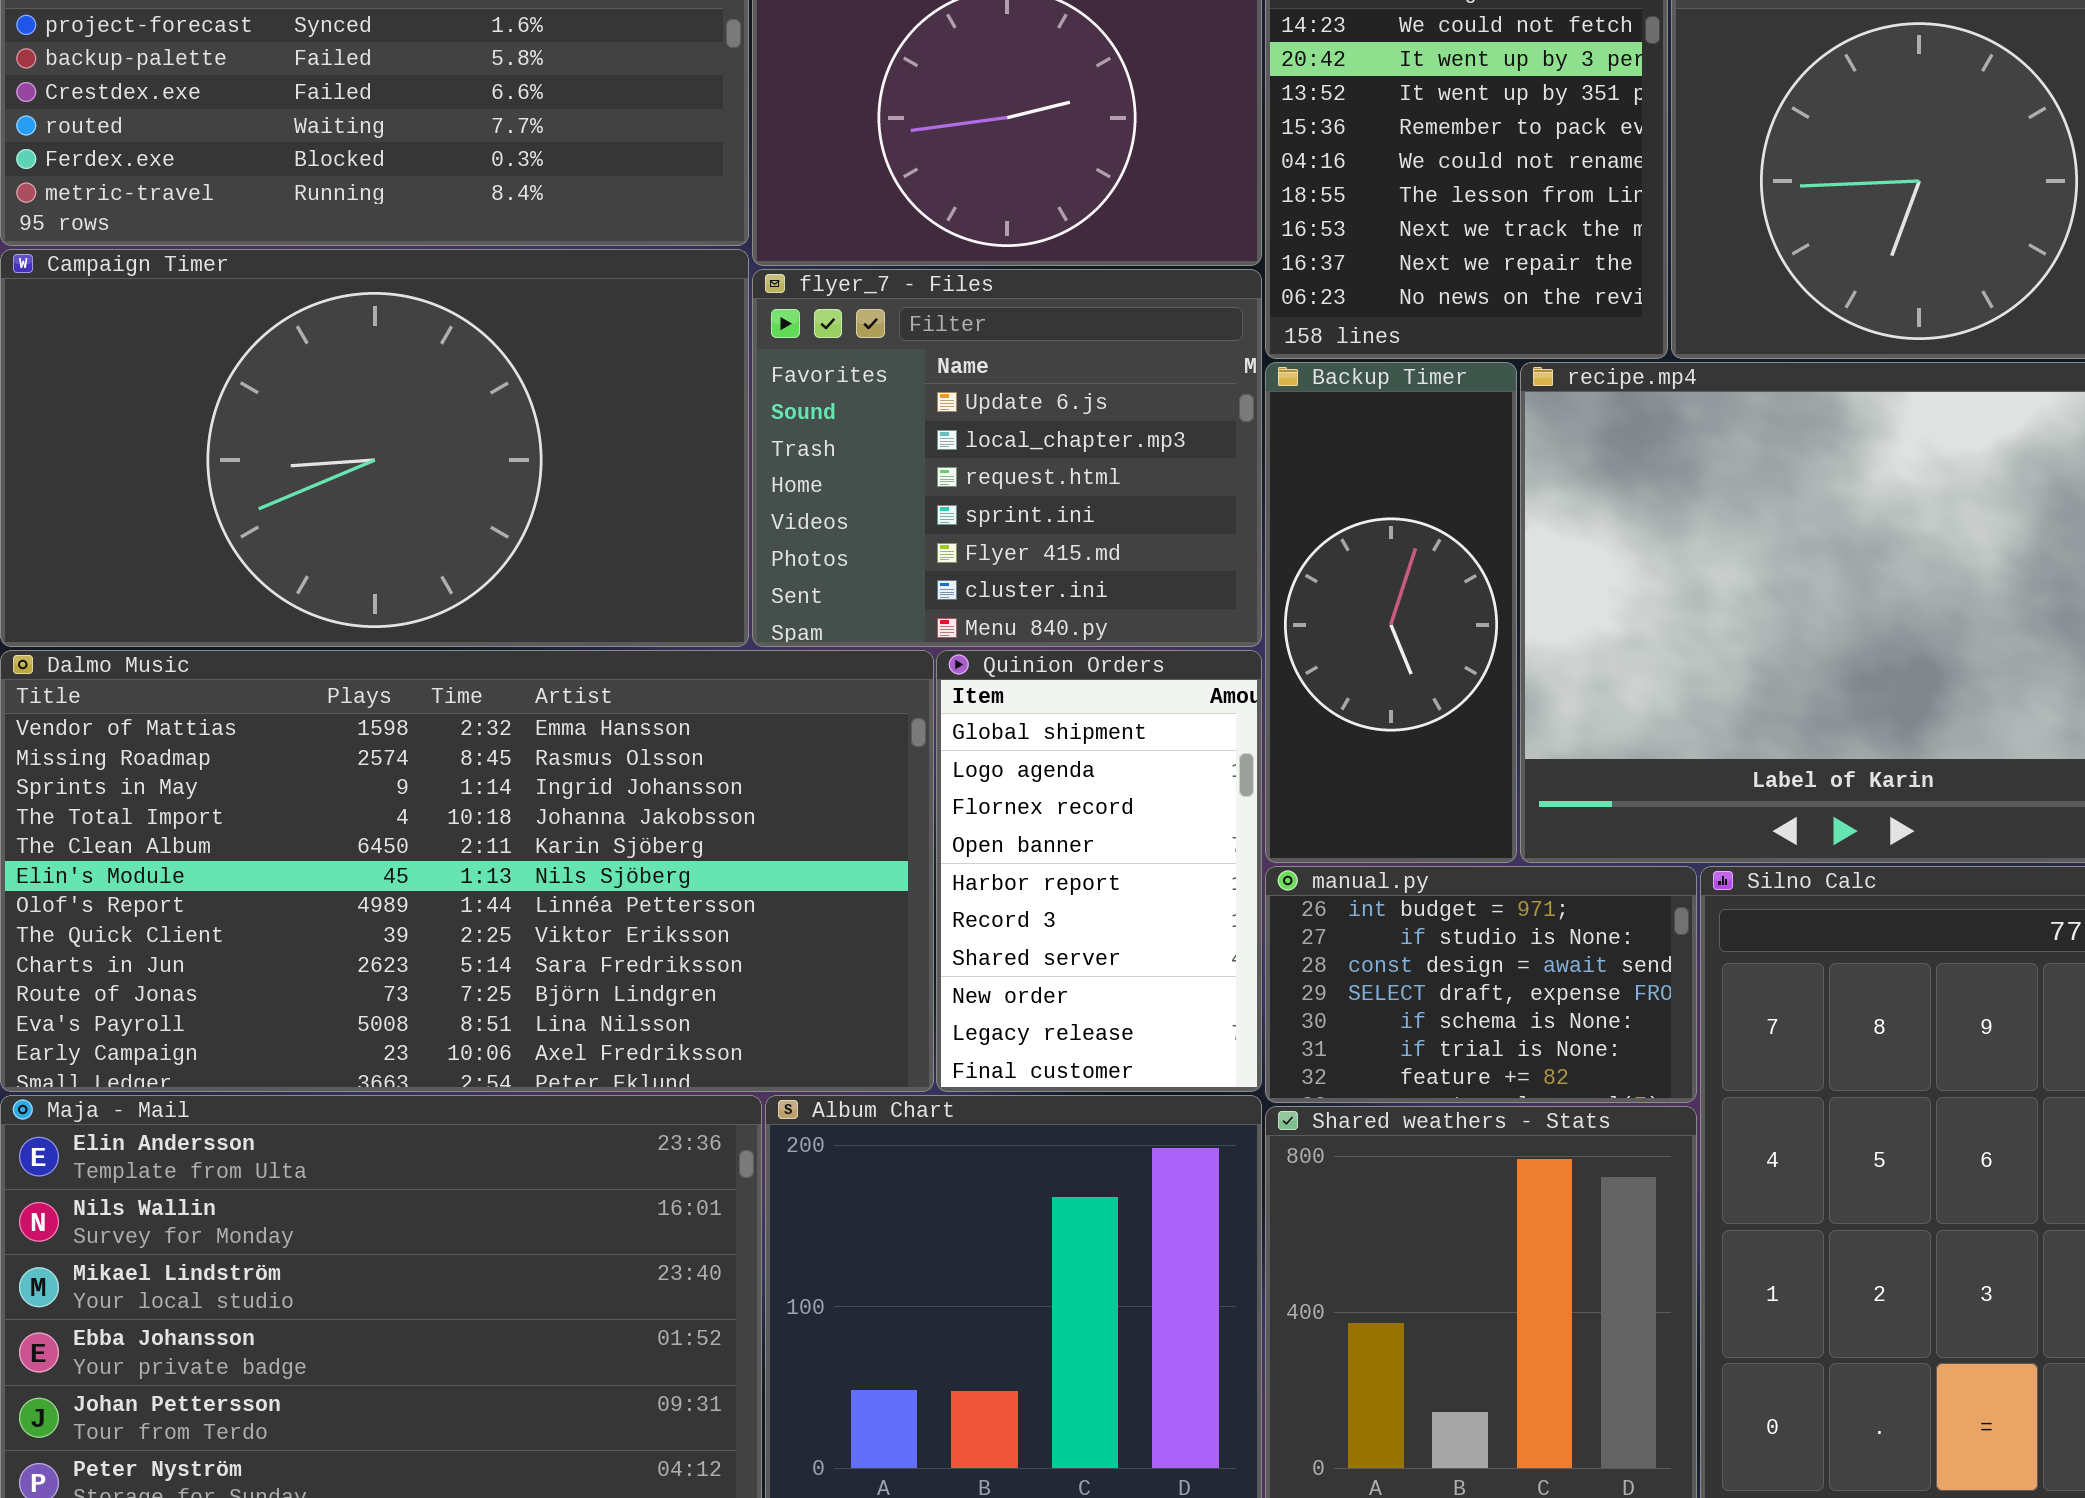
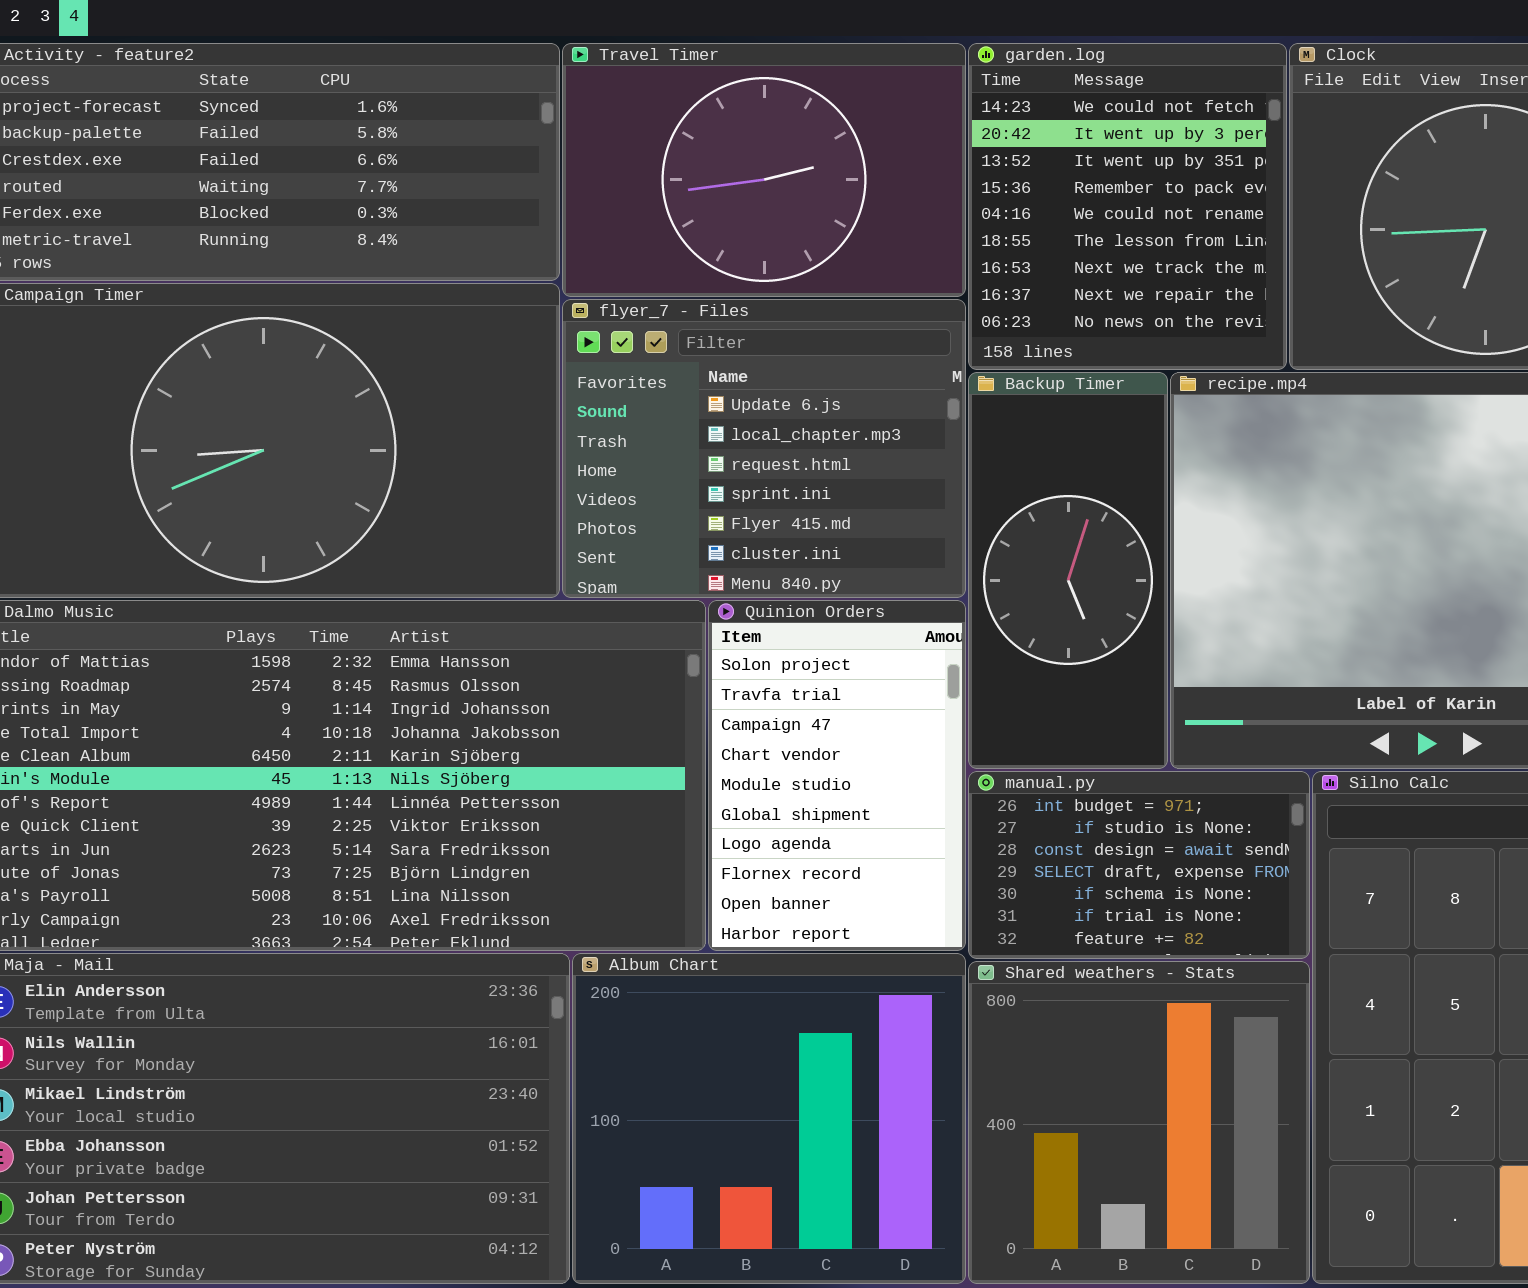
Quinion Orders: [936,650,1262,1092] -> [708,600,966,951], scrolled up 5 rows

